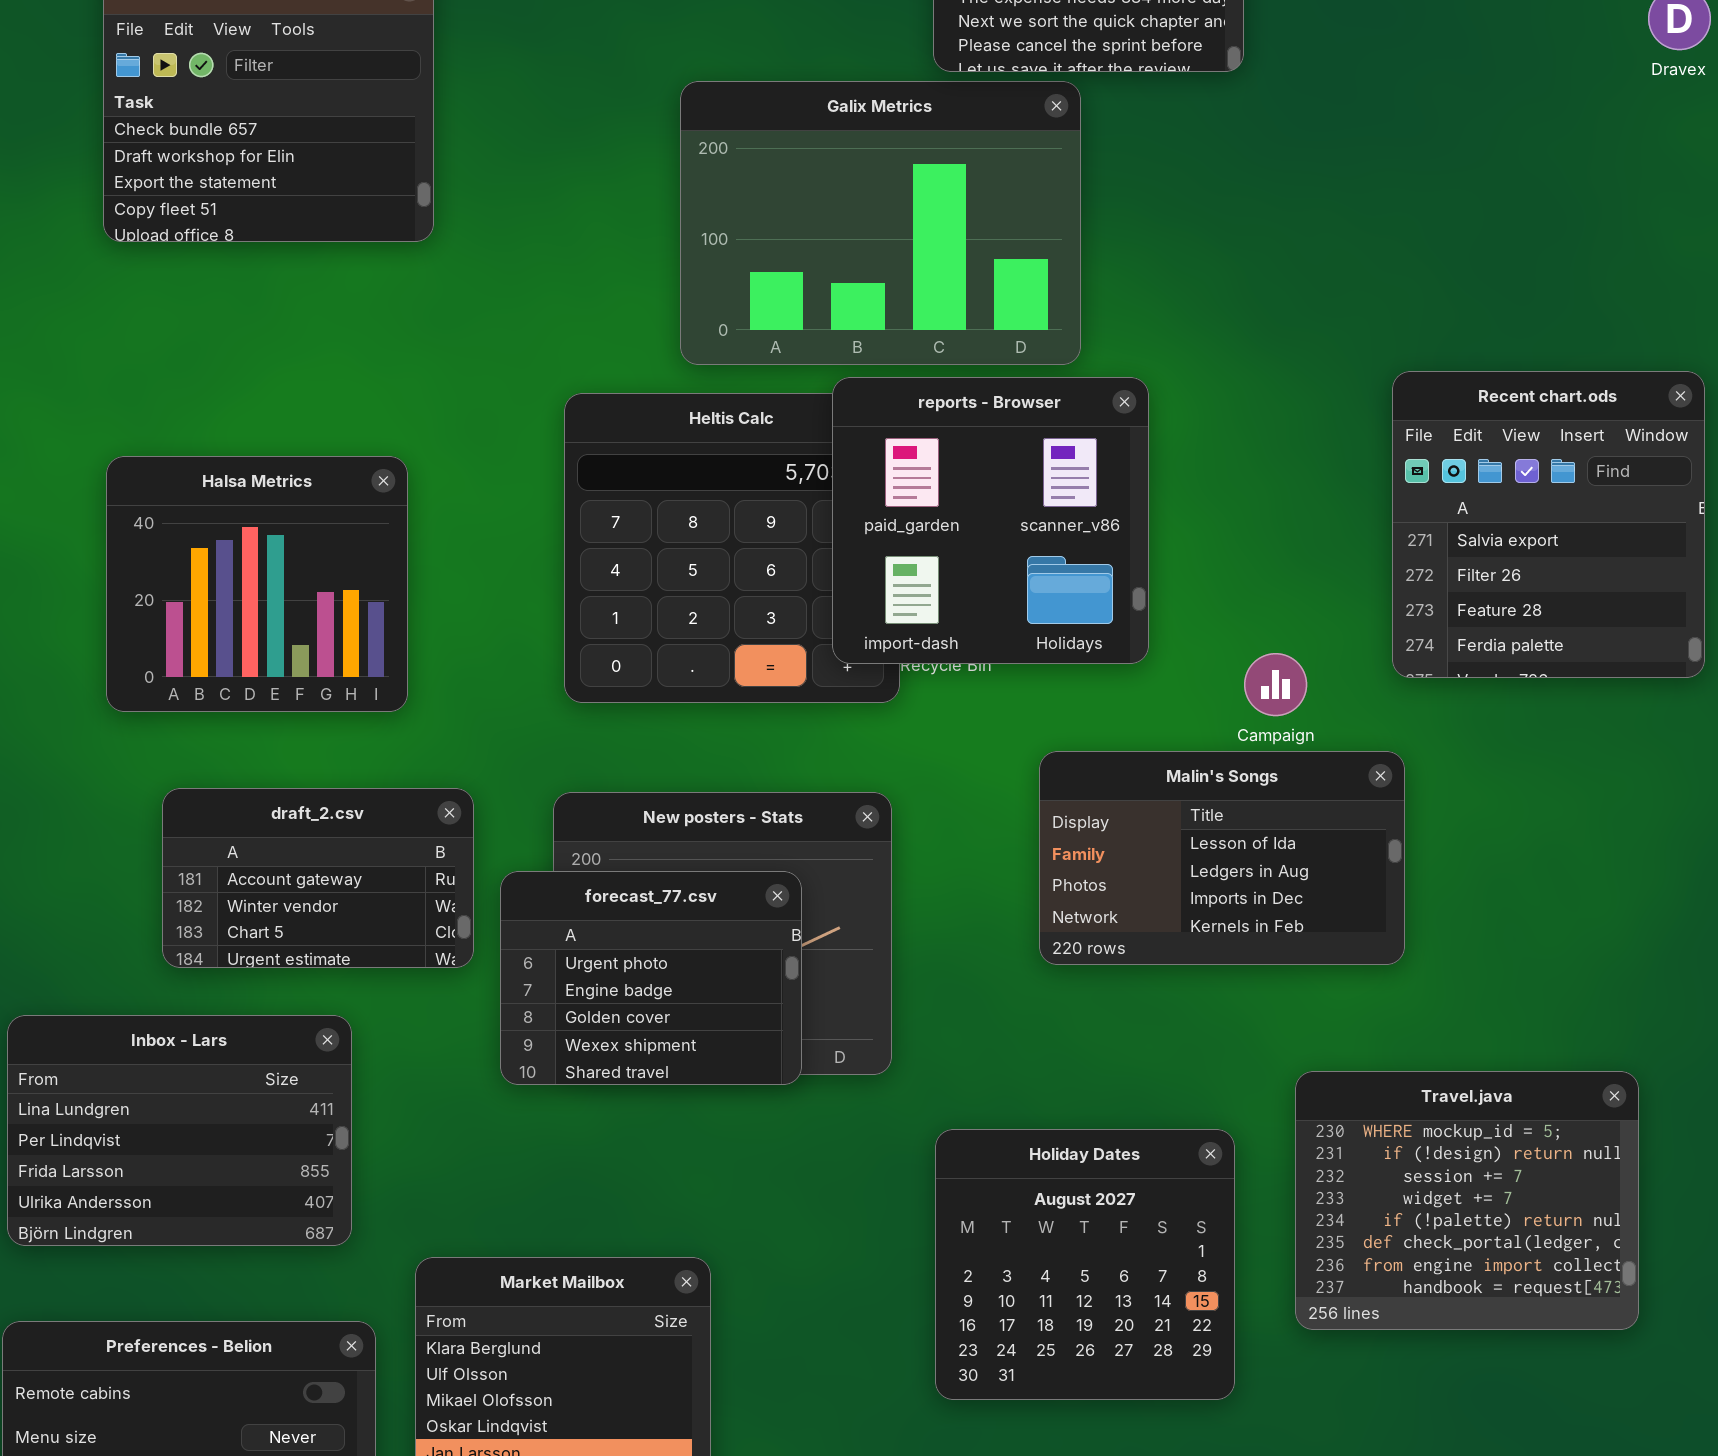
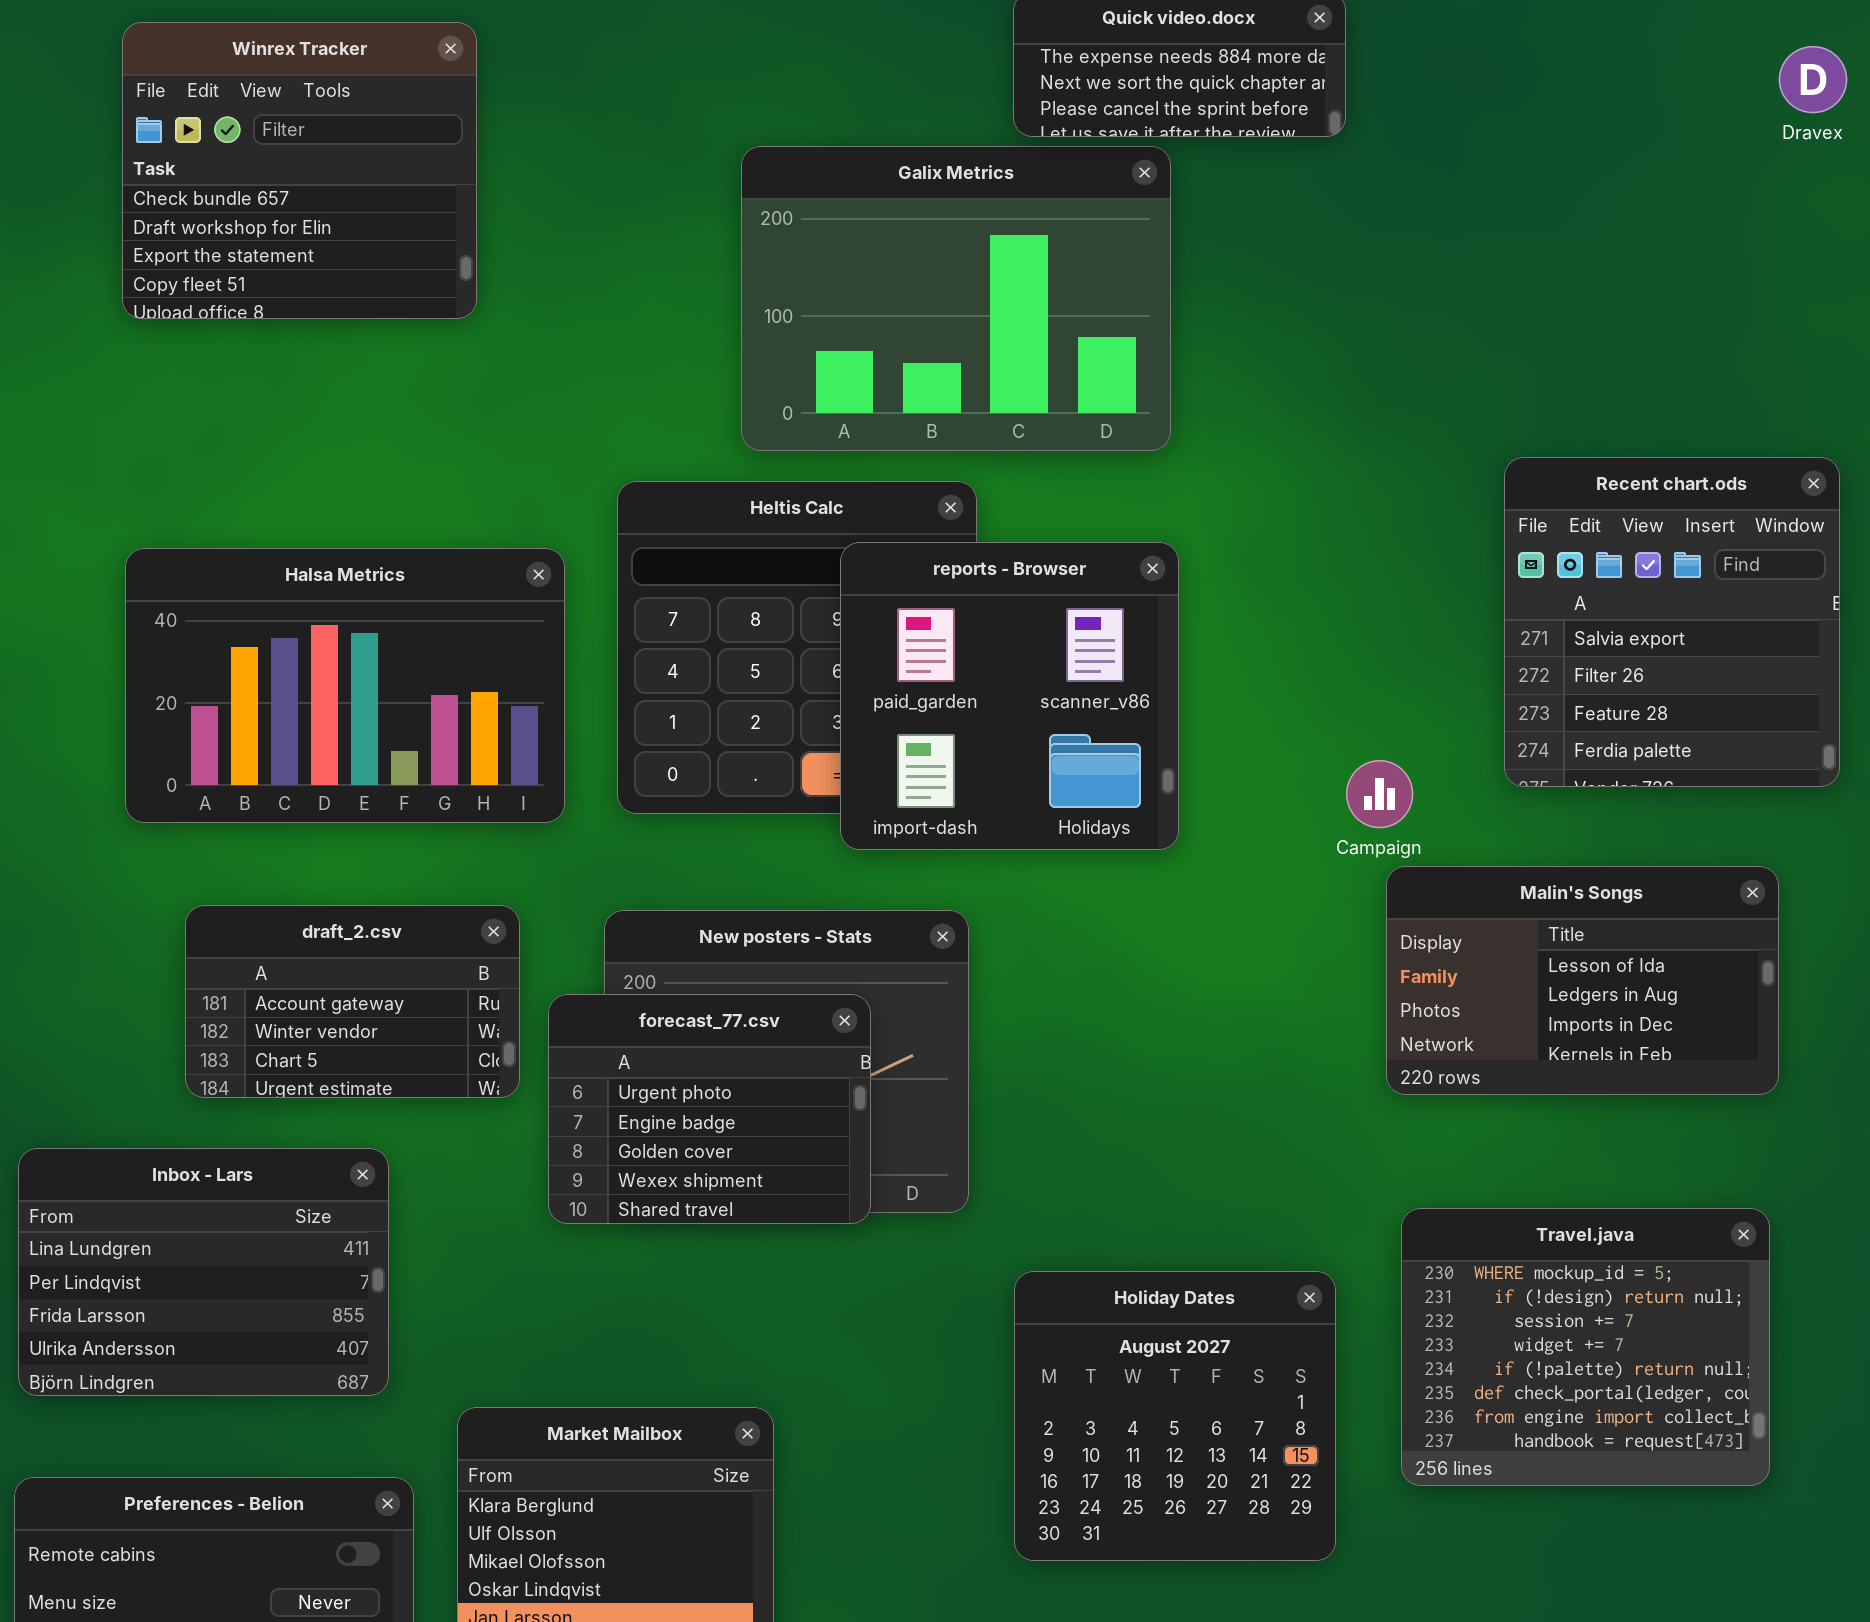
reports - Browser: [832,377,1149,664] -> [840,542,1179,850], moved
Halsa Metrics: [106,456,408,712] -> [125,548,565,823], resized
Malin's Songs: [1039,751,1405,965] -> [1386,866,1779,1095], moved

